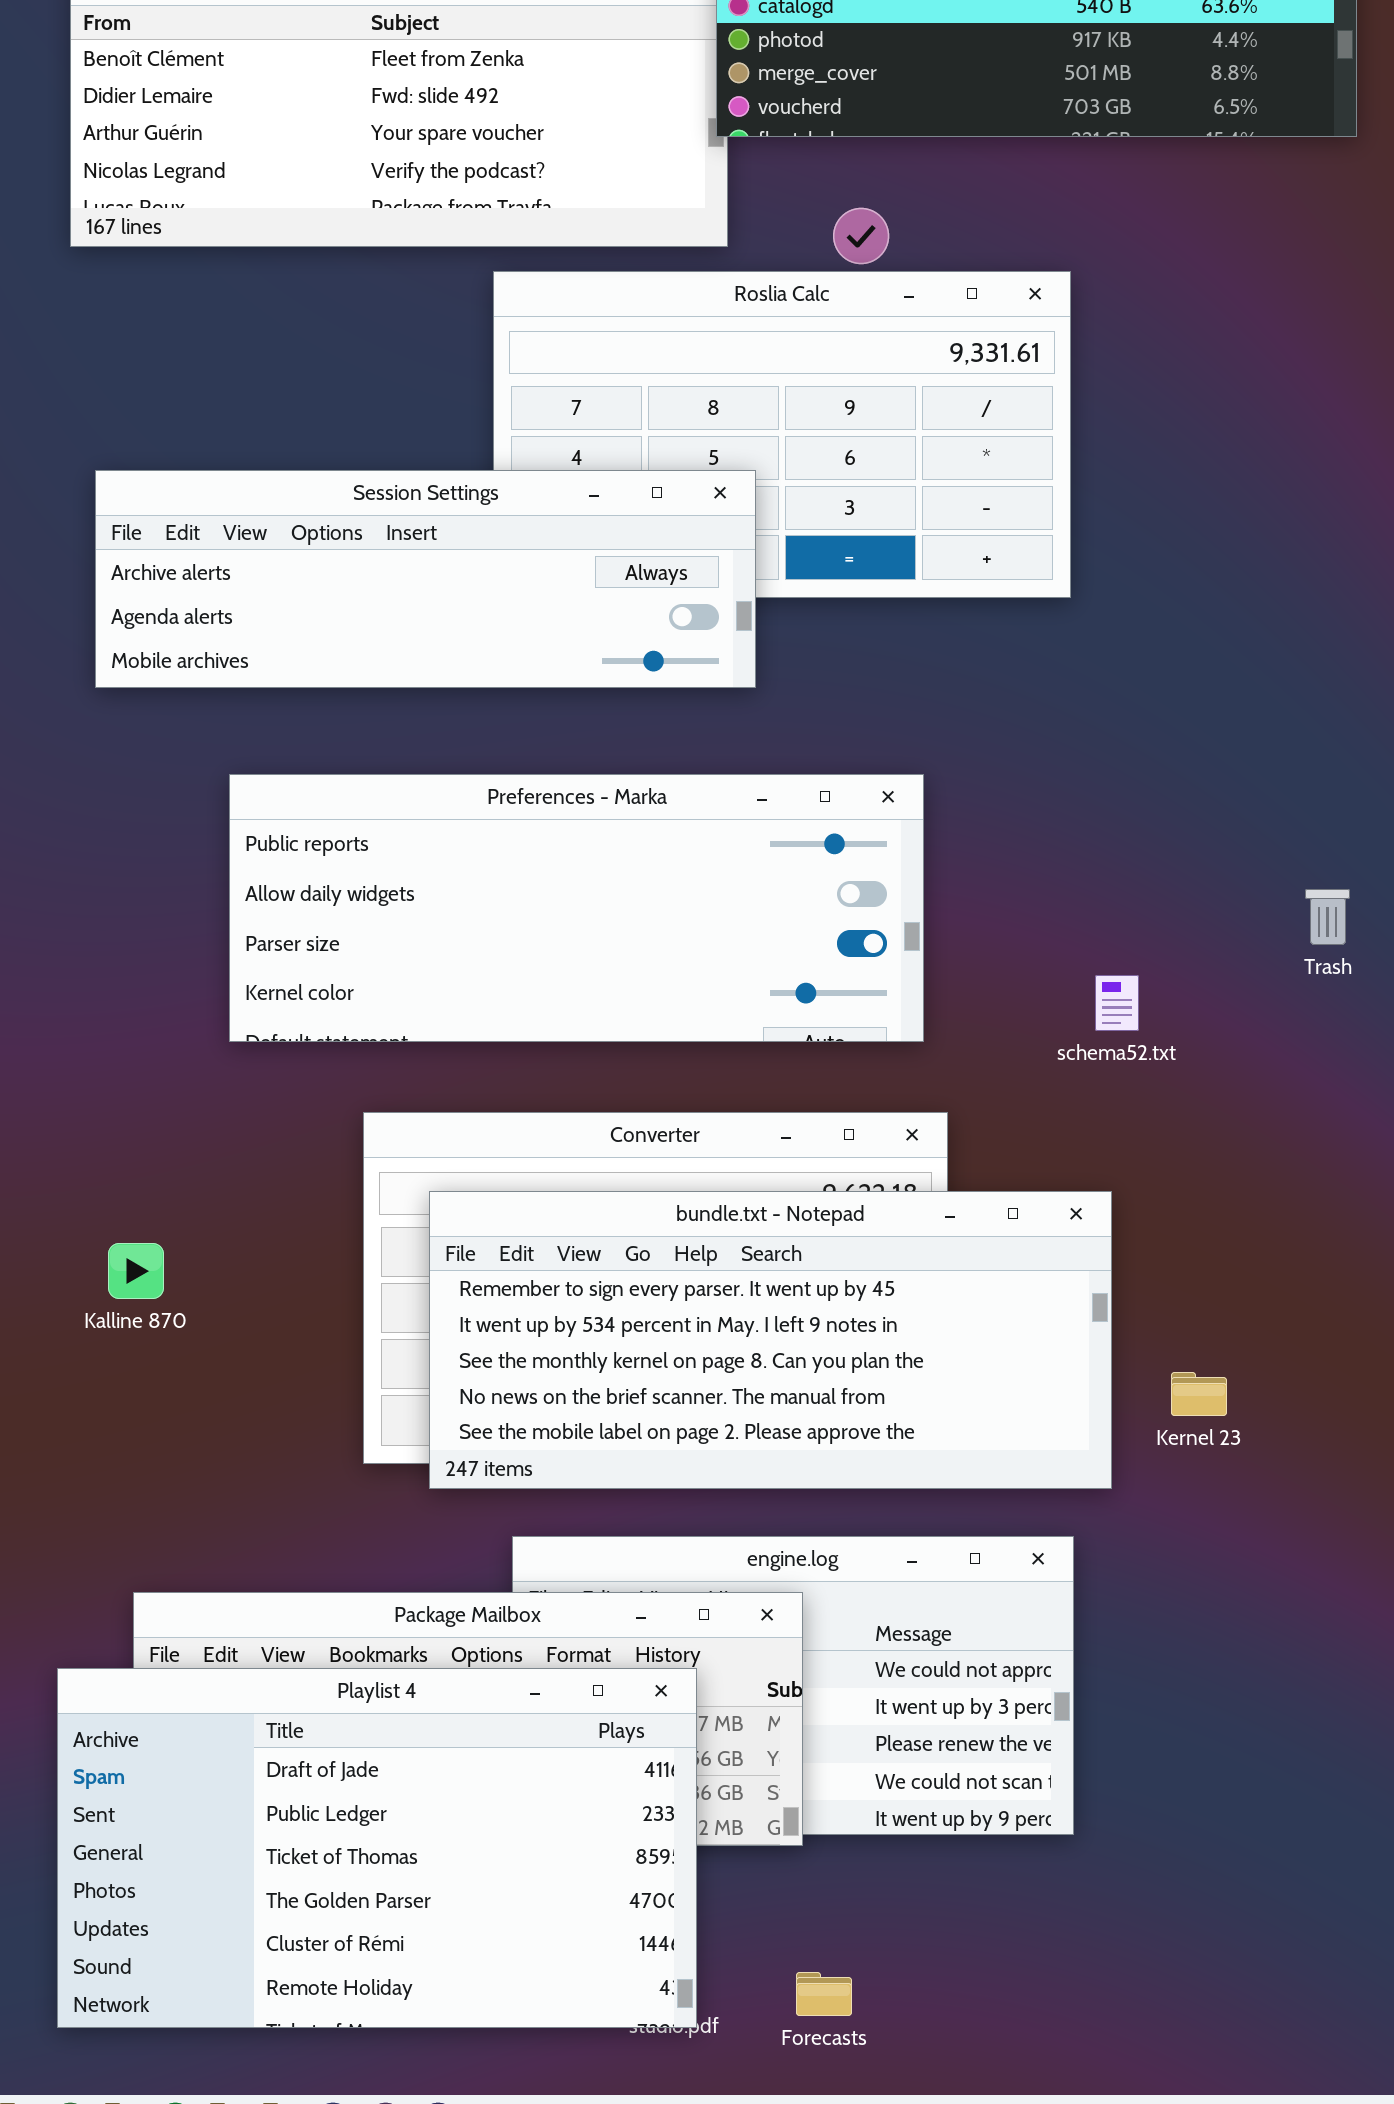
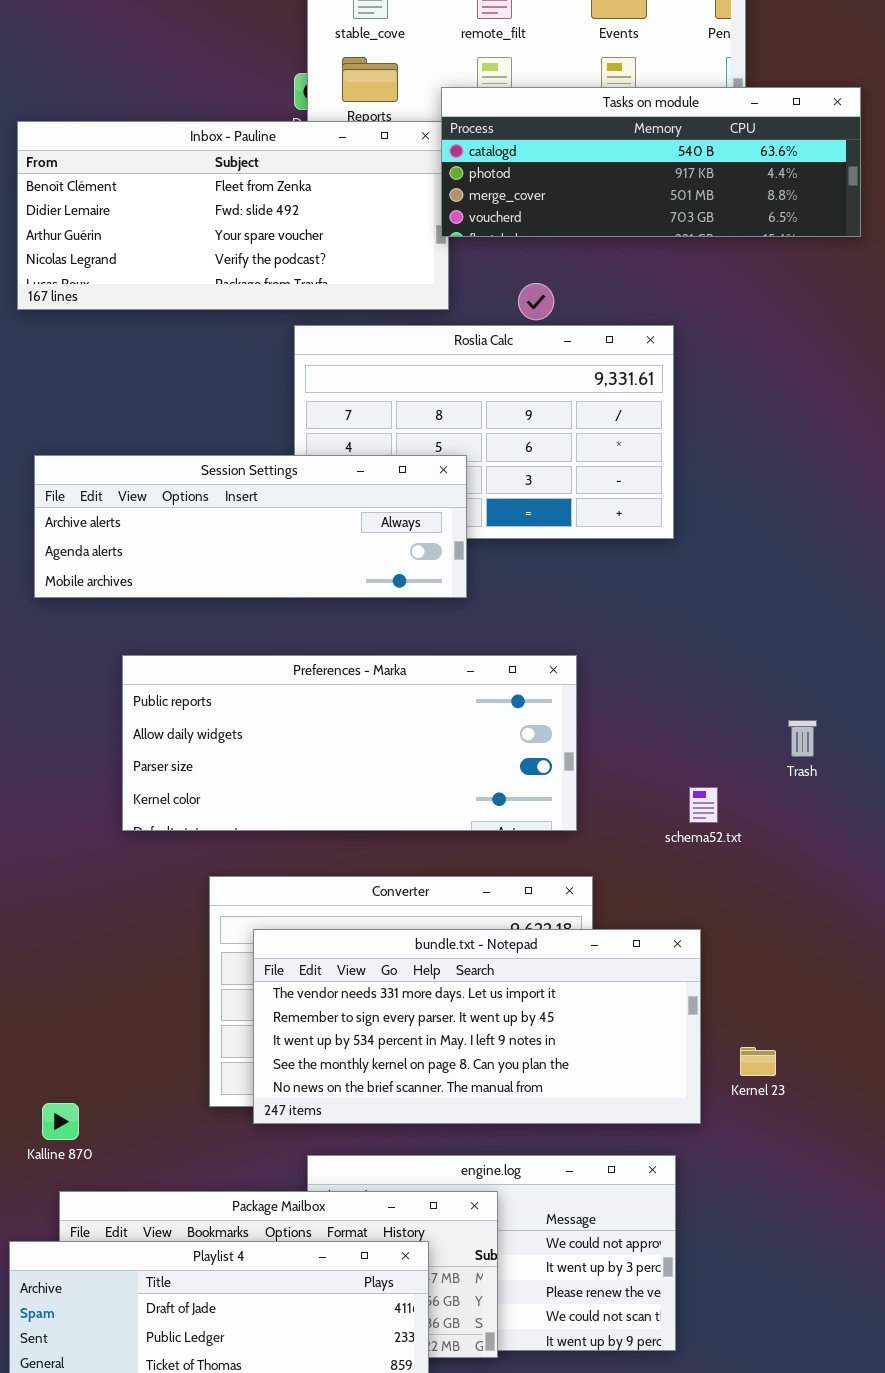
Trash: [1305,889,1350,945] -> [788,720,817,757], moved
bundle.txt - Notepad: [429,1191,1112,1489] -> [253,929,701,1124], scrolled up 1 row
Kalline 870: [108,1243,164,1299] -> [42,1103,79,1140], moved

